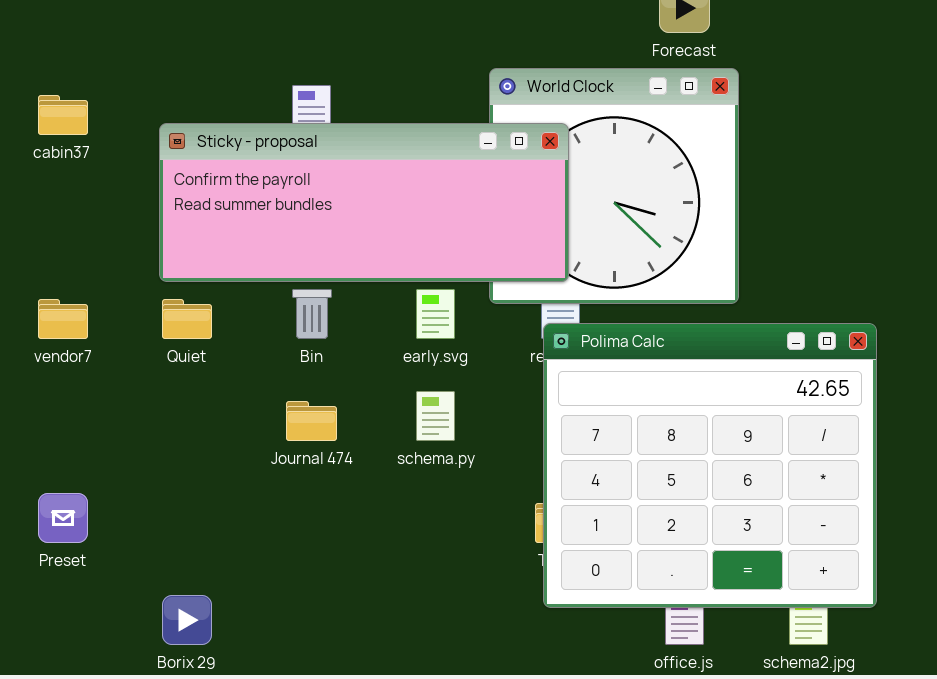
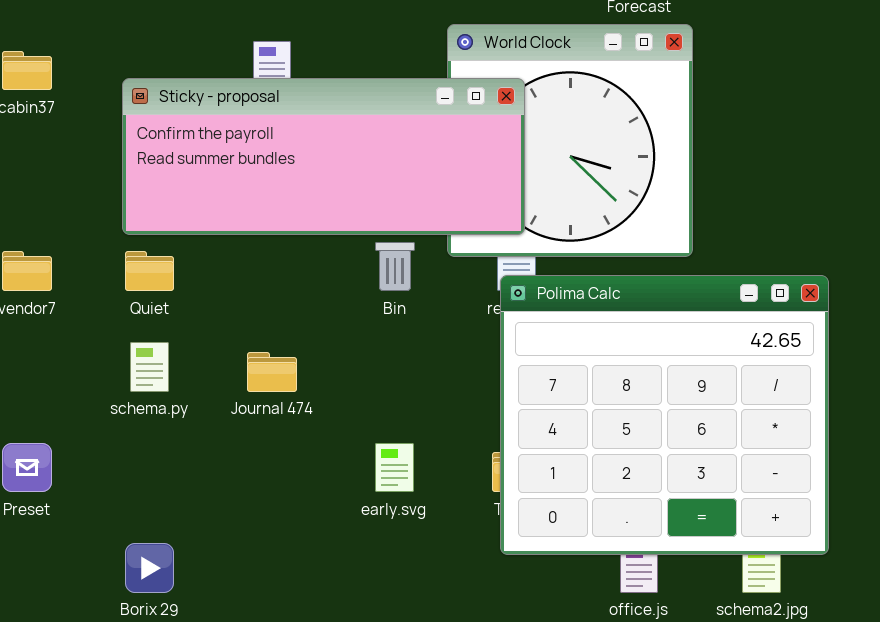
Bin: [292,289,332,339] -> [375,242,415,291], moved
early.svg: [416,289,455,339] -> [375,443,414,492], moved
schema.py: [416,391,455,441] -> [130,342,169,392], moved

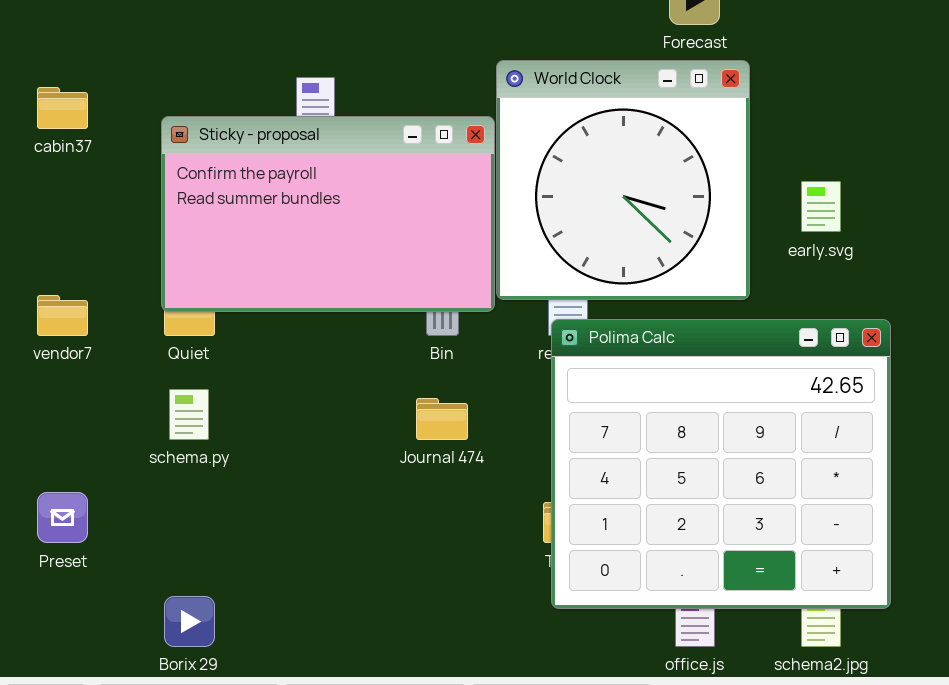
Sticky - proposal: [122,78,525,235] -> [161,116,495,312], resized
Journal 474: [247,352,297,392] -> [416,398,468,440], moved
early.svg: [375,443,414,492] -> [801,181,841,232], moved

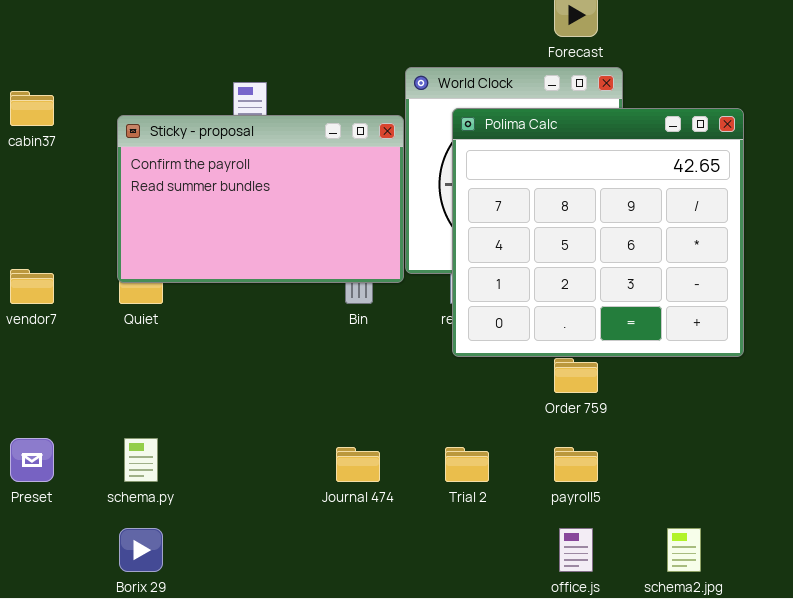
Polima Calc: [551,319,891,609] -> [452,108,744,357], moved
schema.py: [169,389,209,440] -> [124,438,158,482], moved
Journal 474: [416,398,468,440] -> [336,447,380,482], moved

